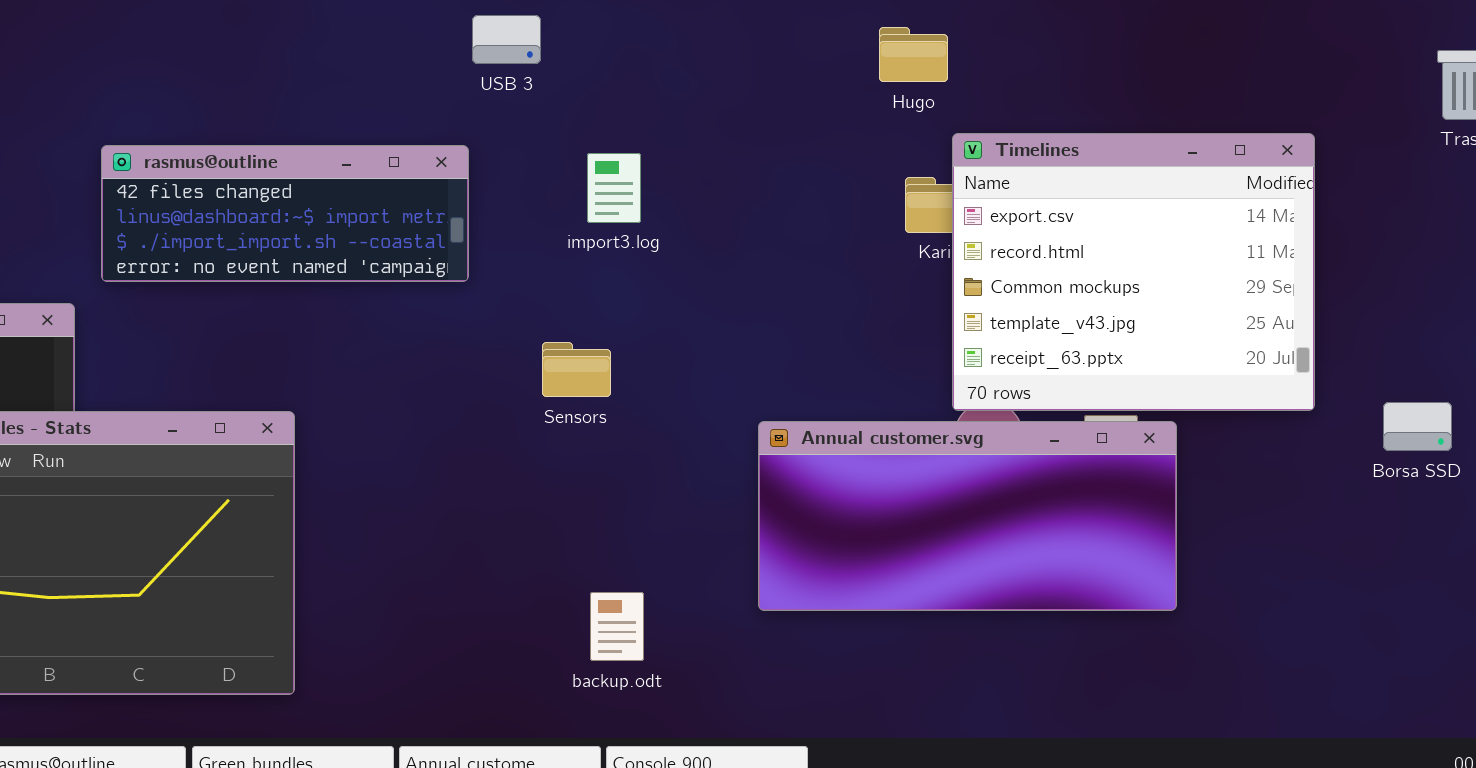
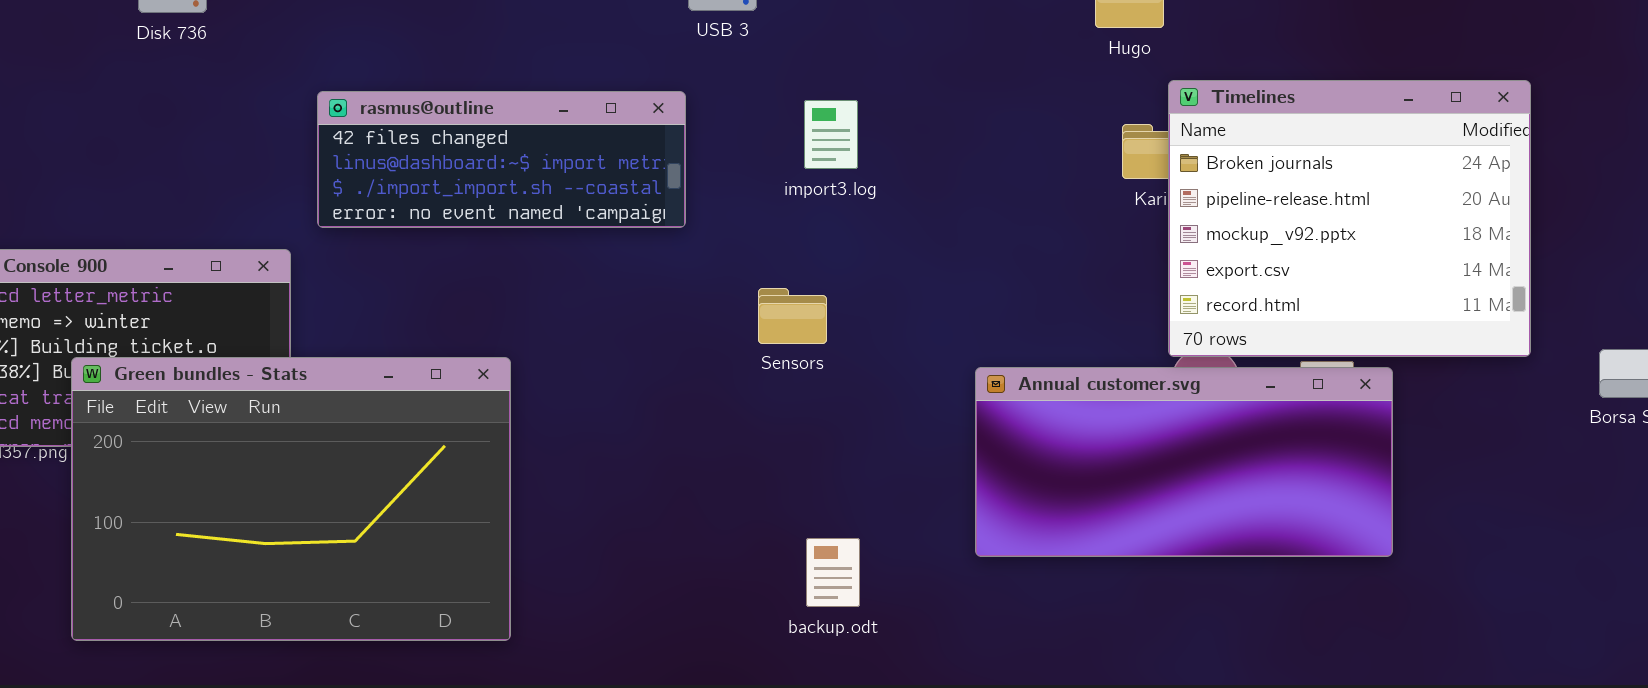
Timelines: [952,133,1315,411] -> [1168,80,1531,357], scrolled up 3 rows

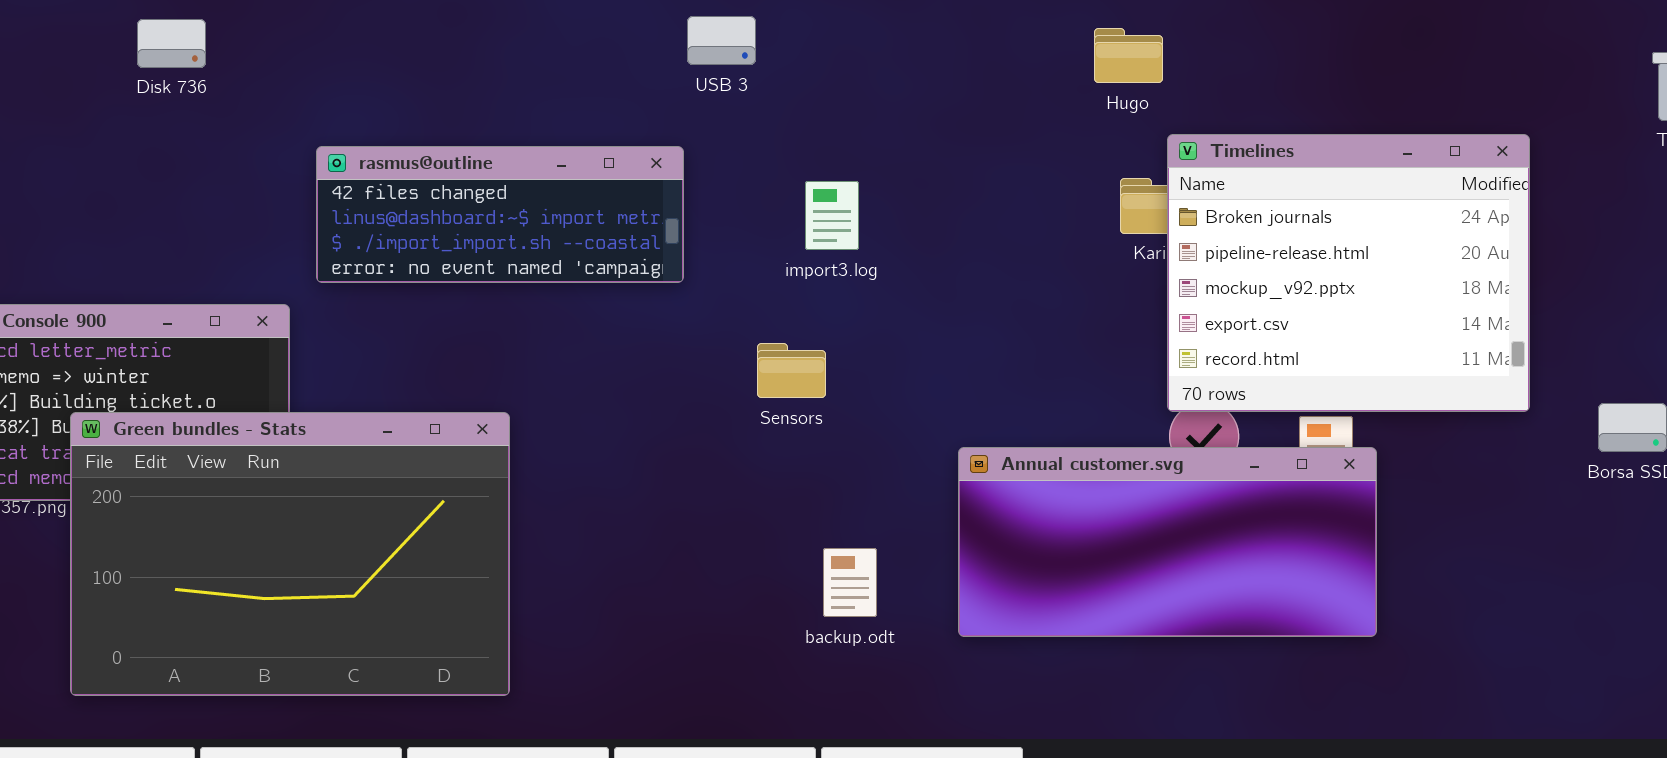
import3.log: [804,100,858,169] -> [805,181,859,250], moved
Annual customer.svg: [975,367,1393,557] -> [958,447,1377,637], moved
backup.odt: [806,538,860,607] -> [823,548,877,617], moved

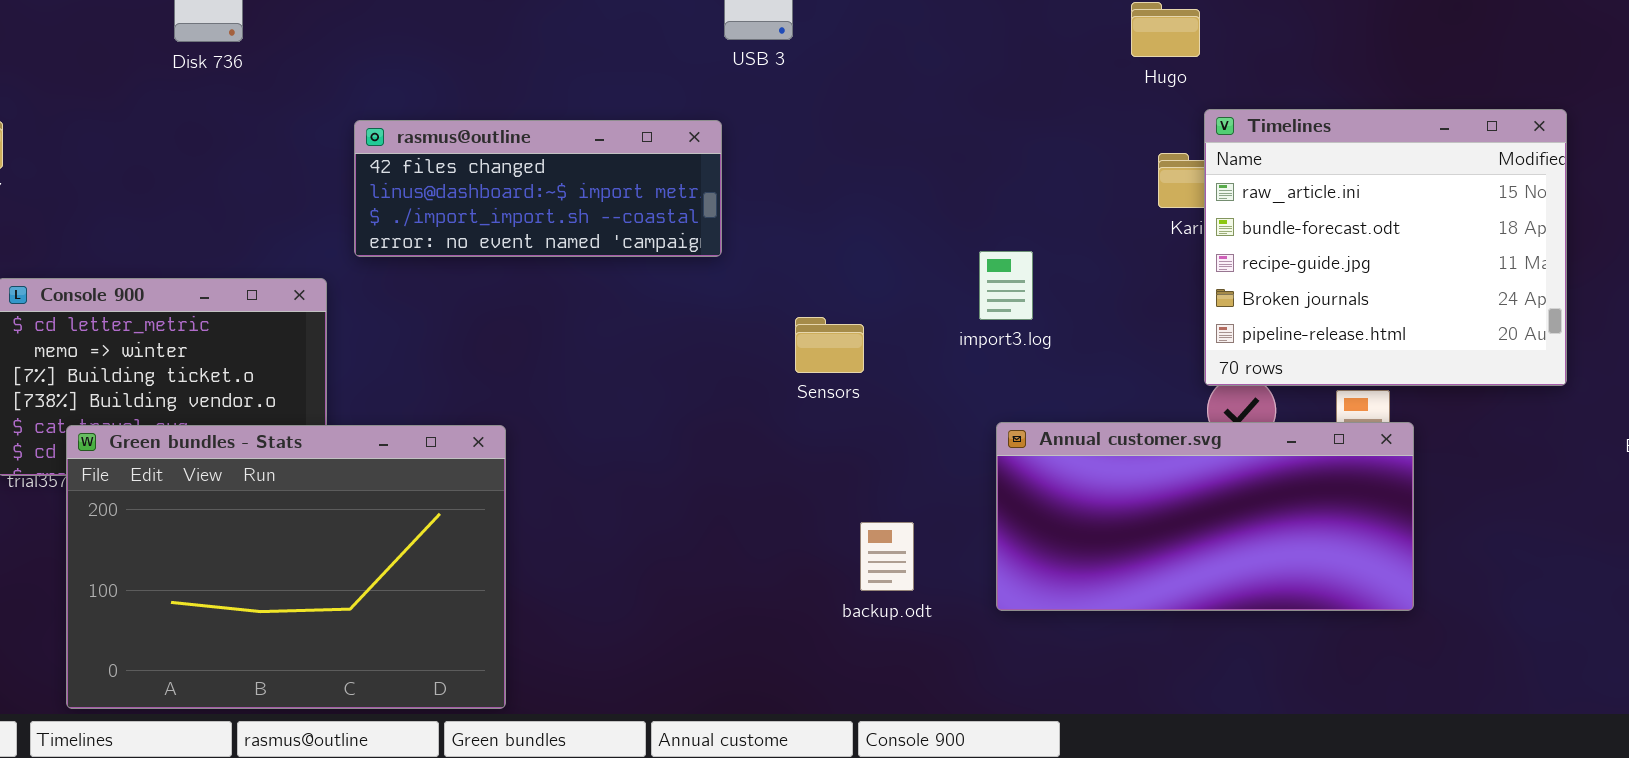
Timelines: [1167,134,1530,412] -> [1204,109,1567,386], scrolled up 3 rows
import3.log: [805,181,859,250] -> [979,251,1033,320], moved
Green bundles - Stats: [70,412,510,696] -> [66,425,506,709], moved

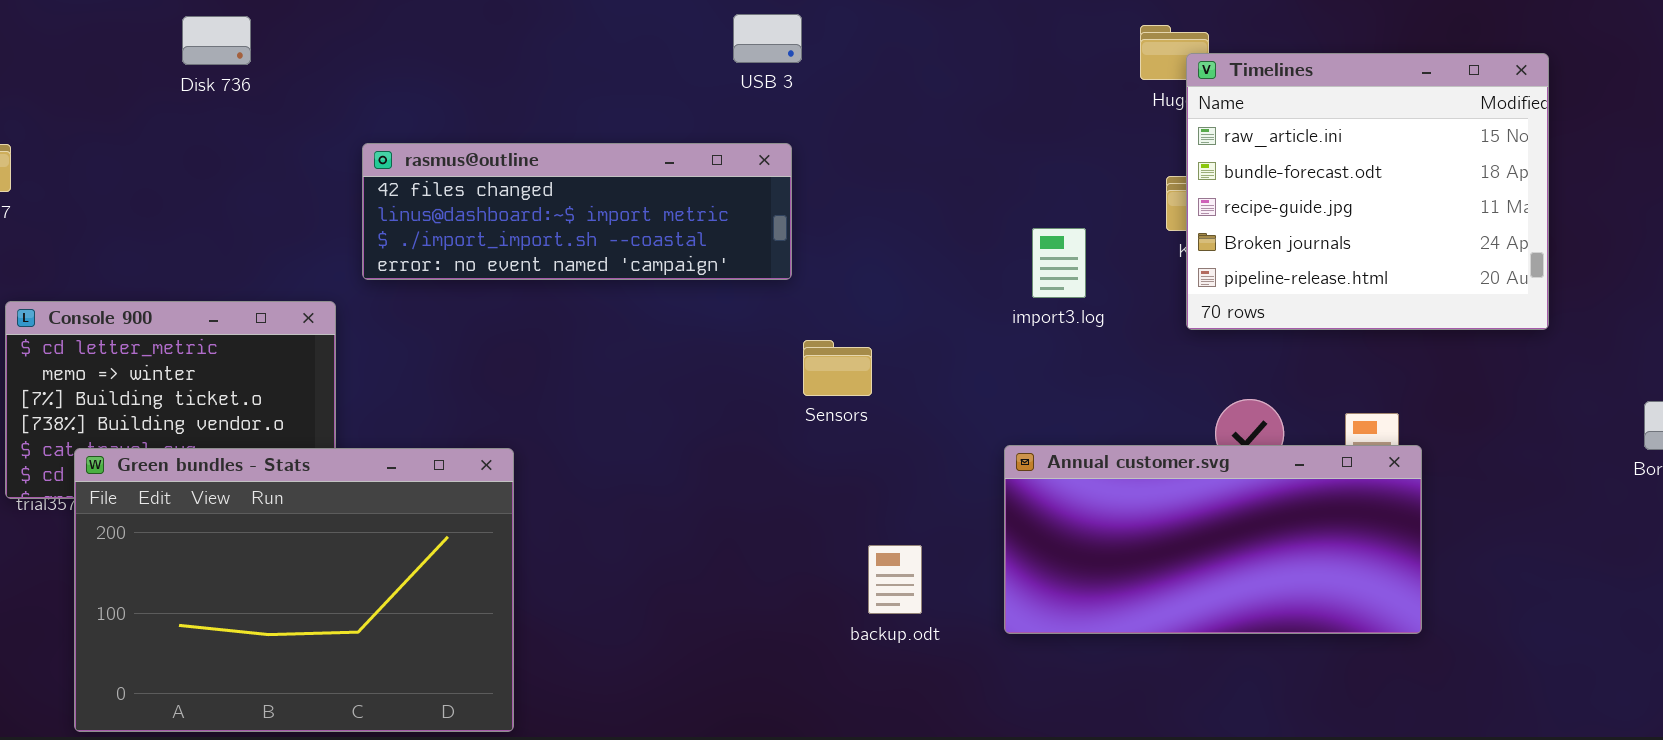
Timelines: [1204,109,1567,386] -> [1186,53,1549,330], moved
rasmus@outline: [354,120,722,257] -> [362,143,792,280], resized
import3.log: [979,251,1033,320] -> [1032,228,1086,298], moved

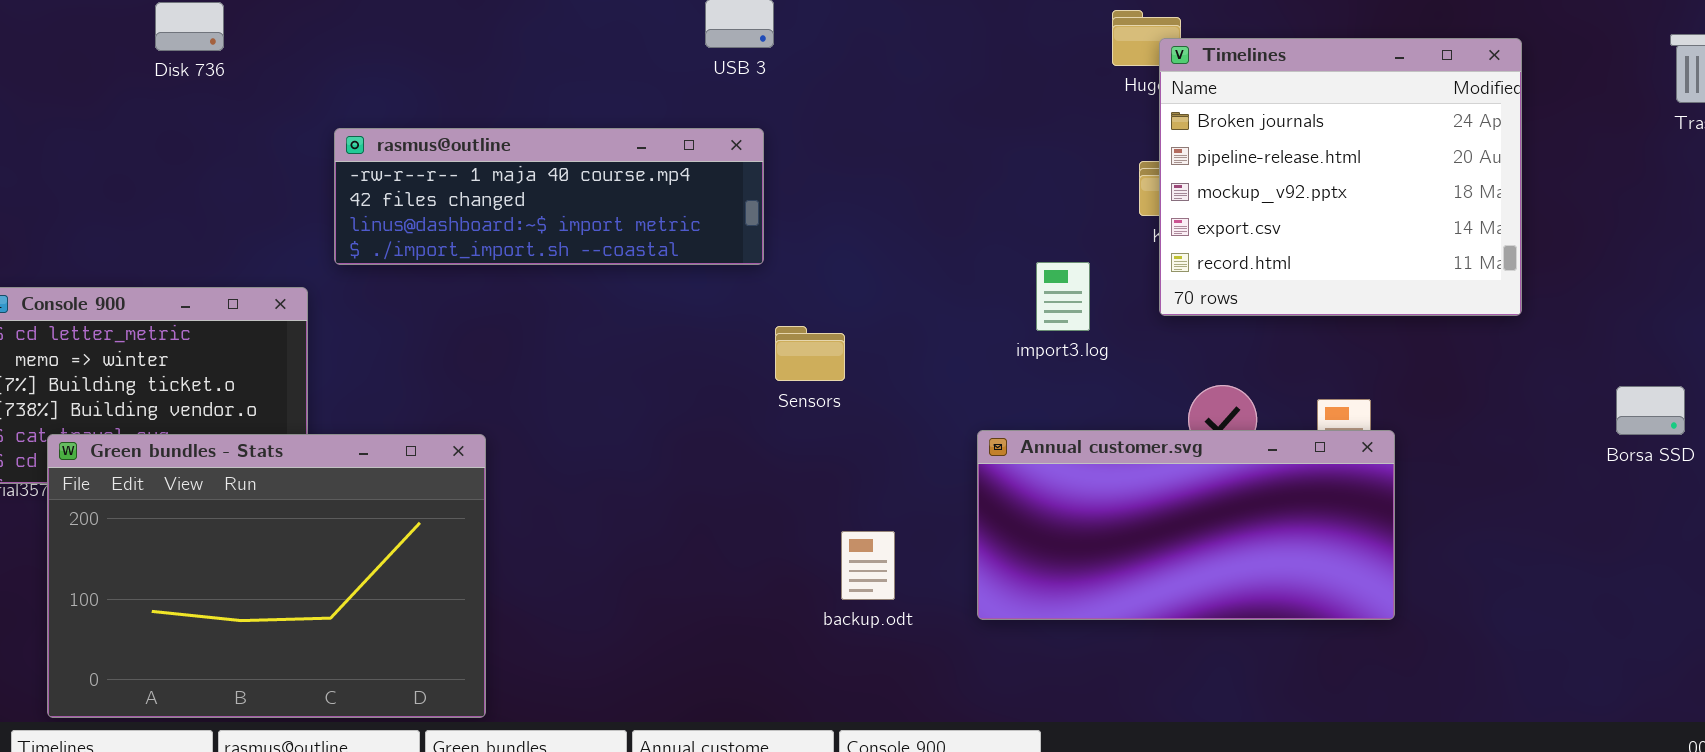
Timelines: [1186,53,1549,330] -> [1159,38,1522,316], scrolled down 3 rows
rasmus@outline: [362,143,792,280] -> [334,128,764,265], scrolled up 1 row
import3.log: [1032,228,1086,298] -> [1036,262,1090,331], moved

